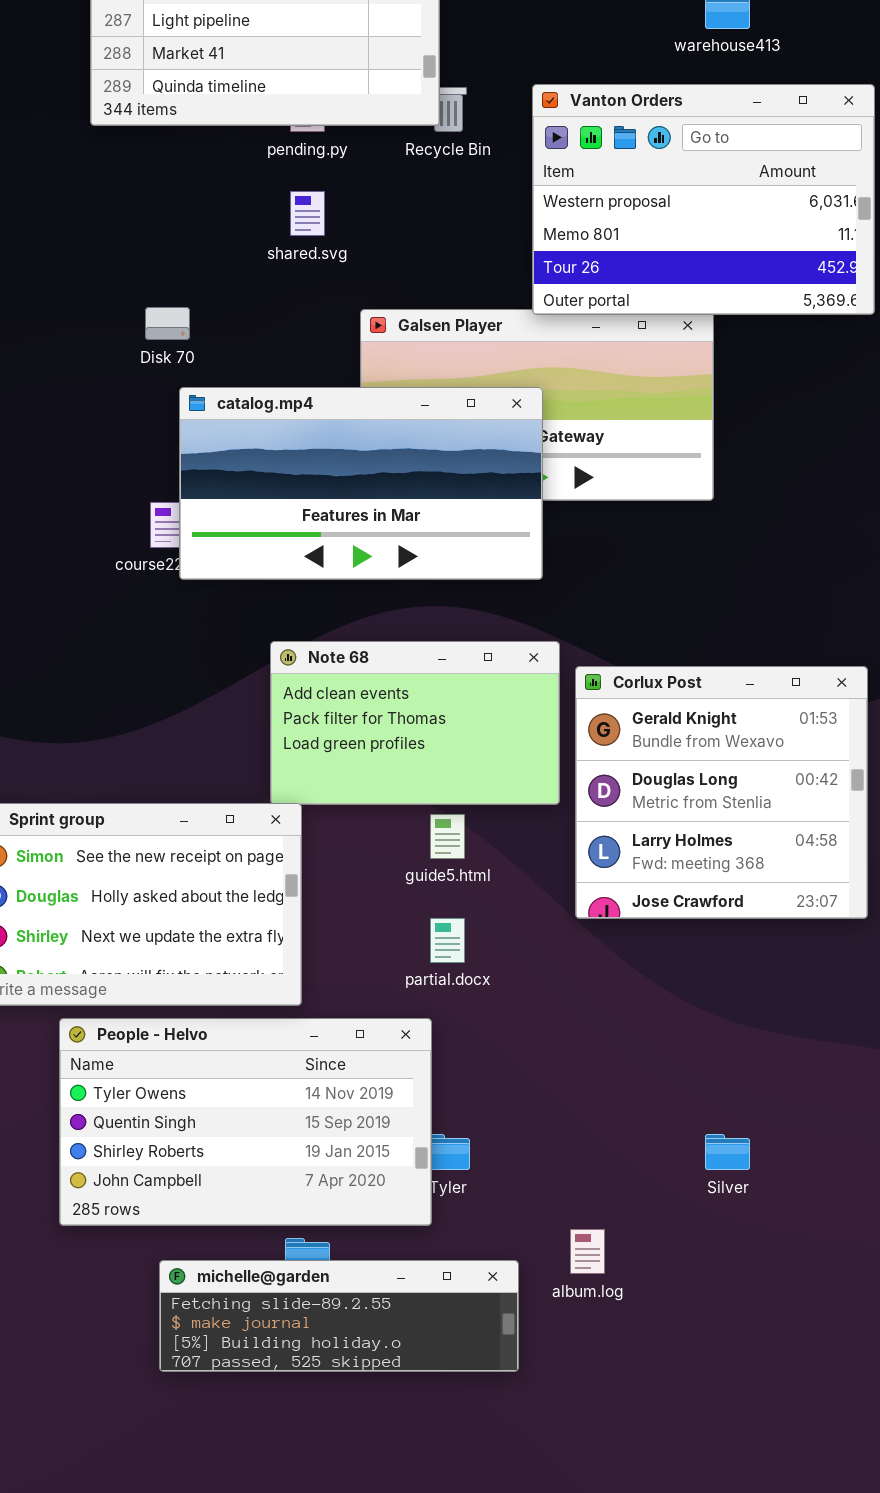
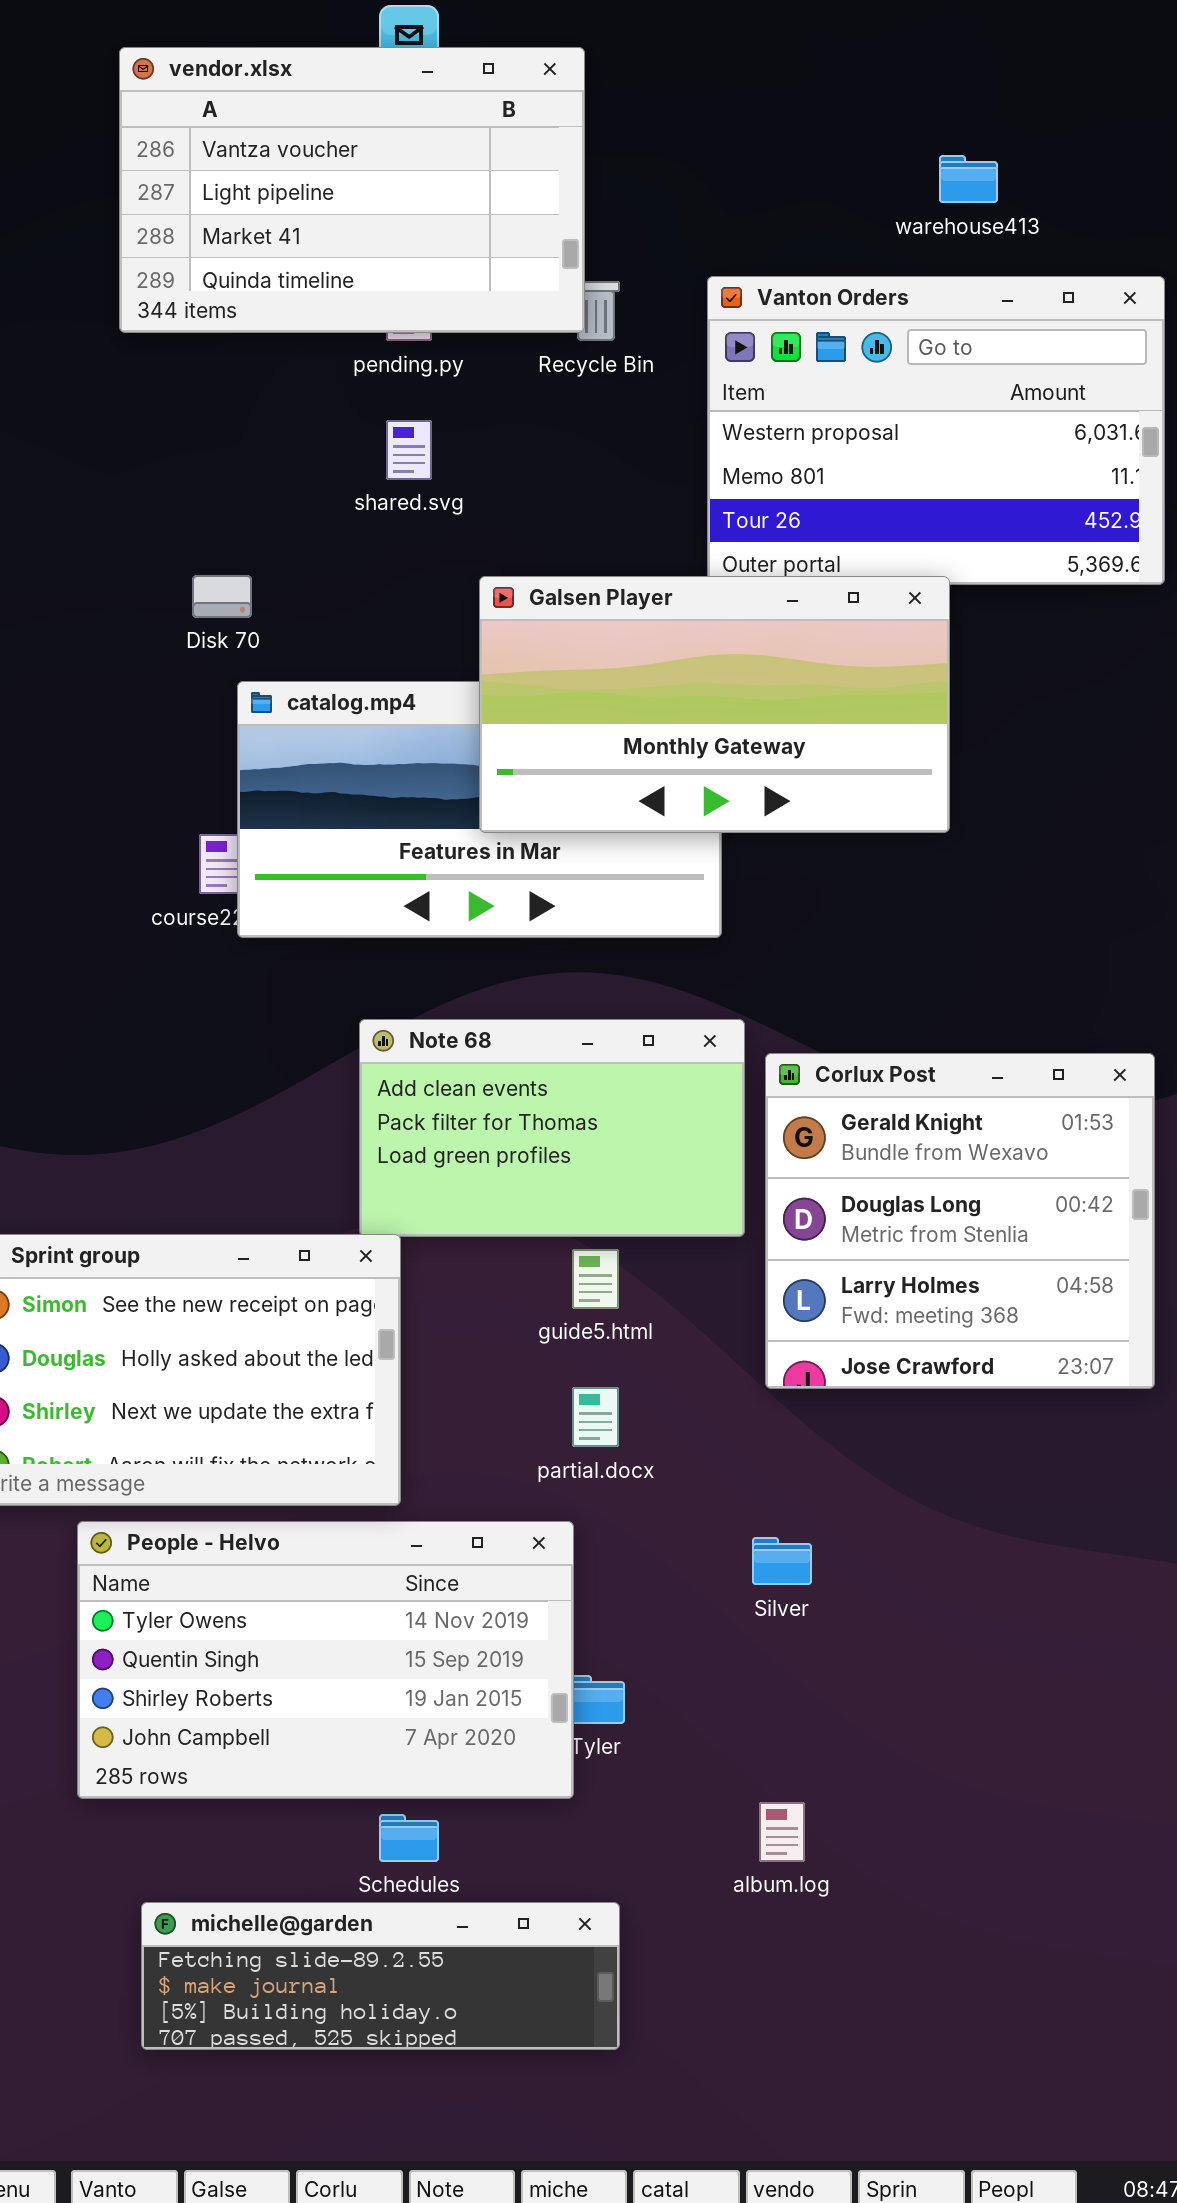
Galsen Player: [360,309,714,501] -> [479,576,950,833], raised
Silver: [705,1134,750,1170] -> [752,1537,812,1585], moved
michelle@garden: [159,1260,519,1372] -> [141,1902,620,2050], moved

